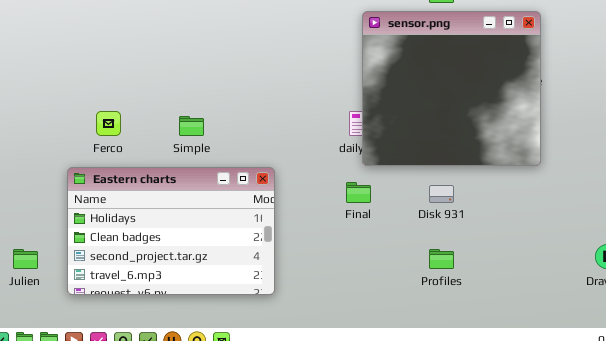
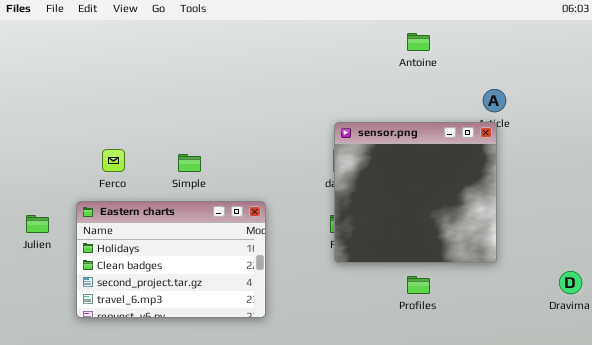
sensor.png: [362,11,541,166] -> [334,122,497,263], moved
Julien: [13,249,38,269] -> [26,215,49,233], moved

